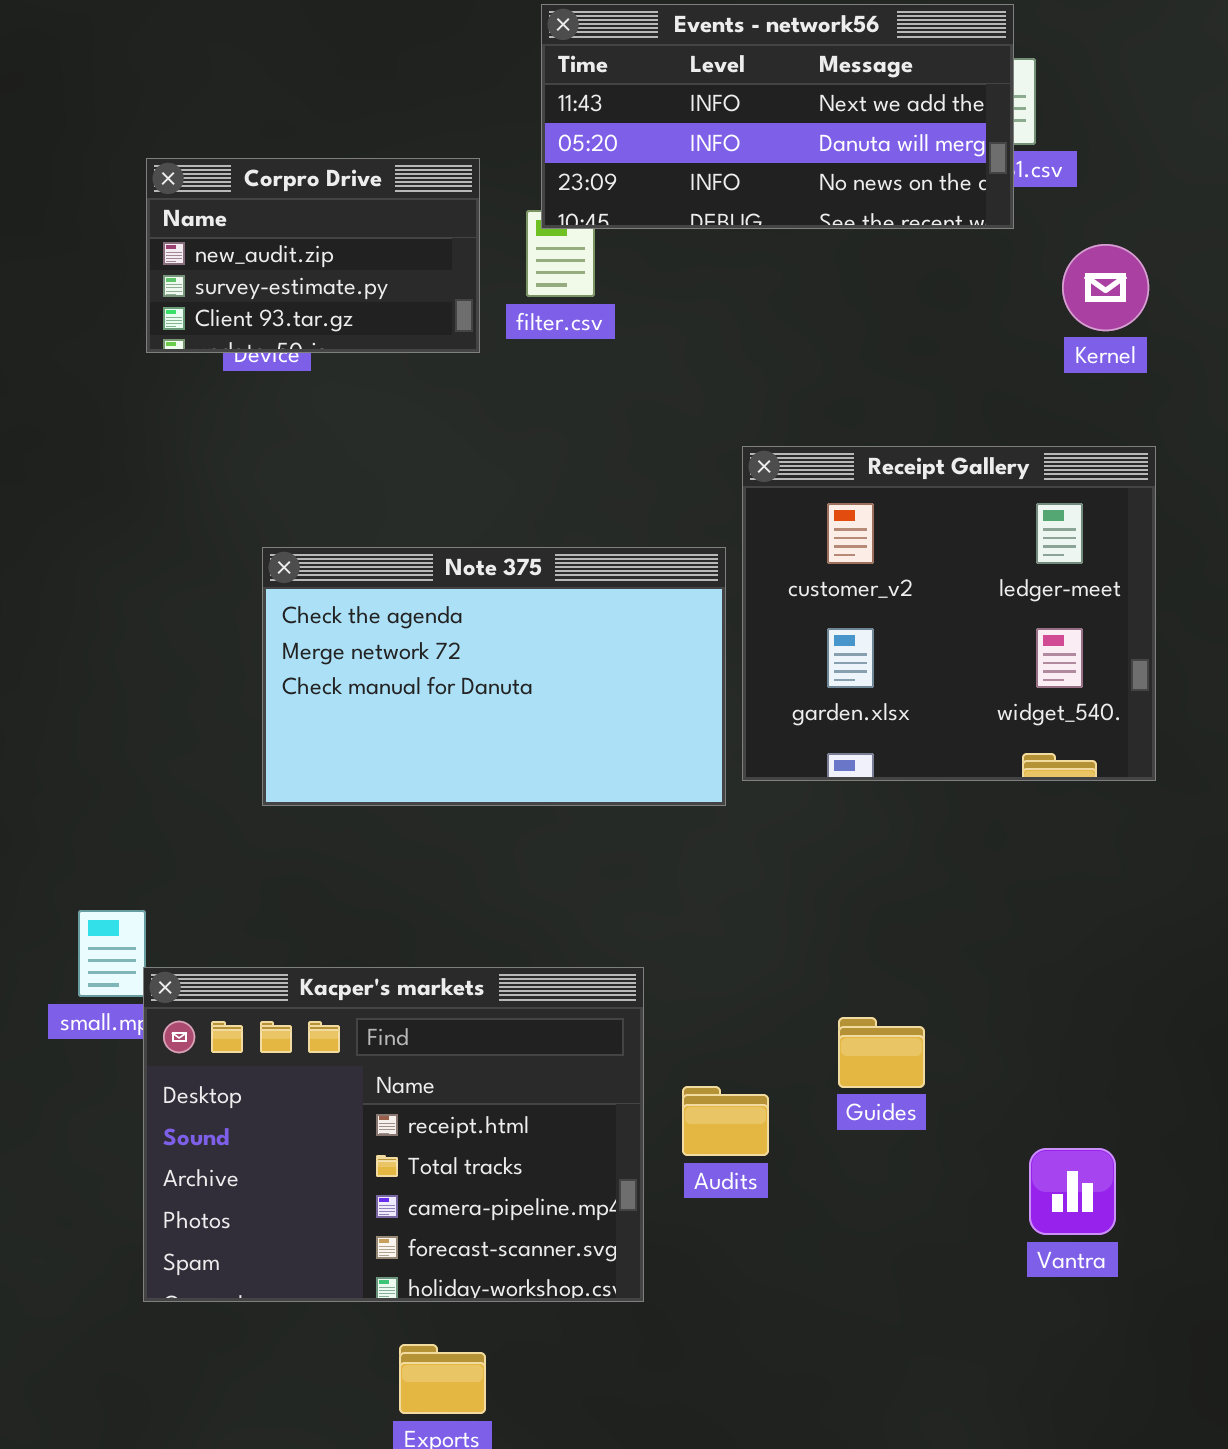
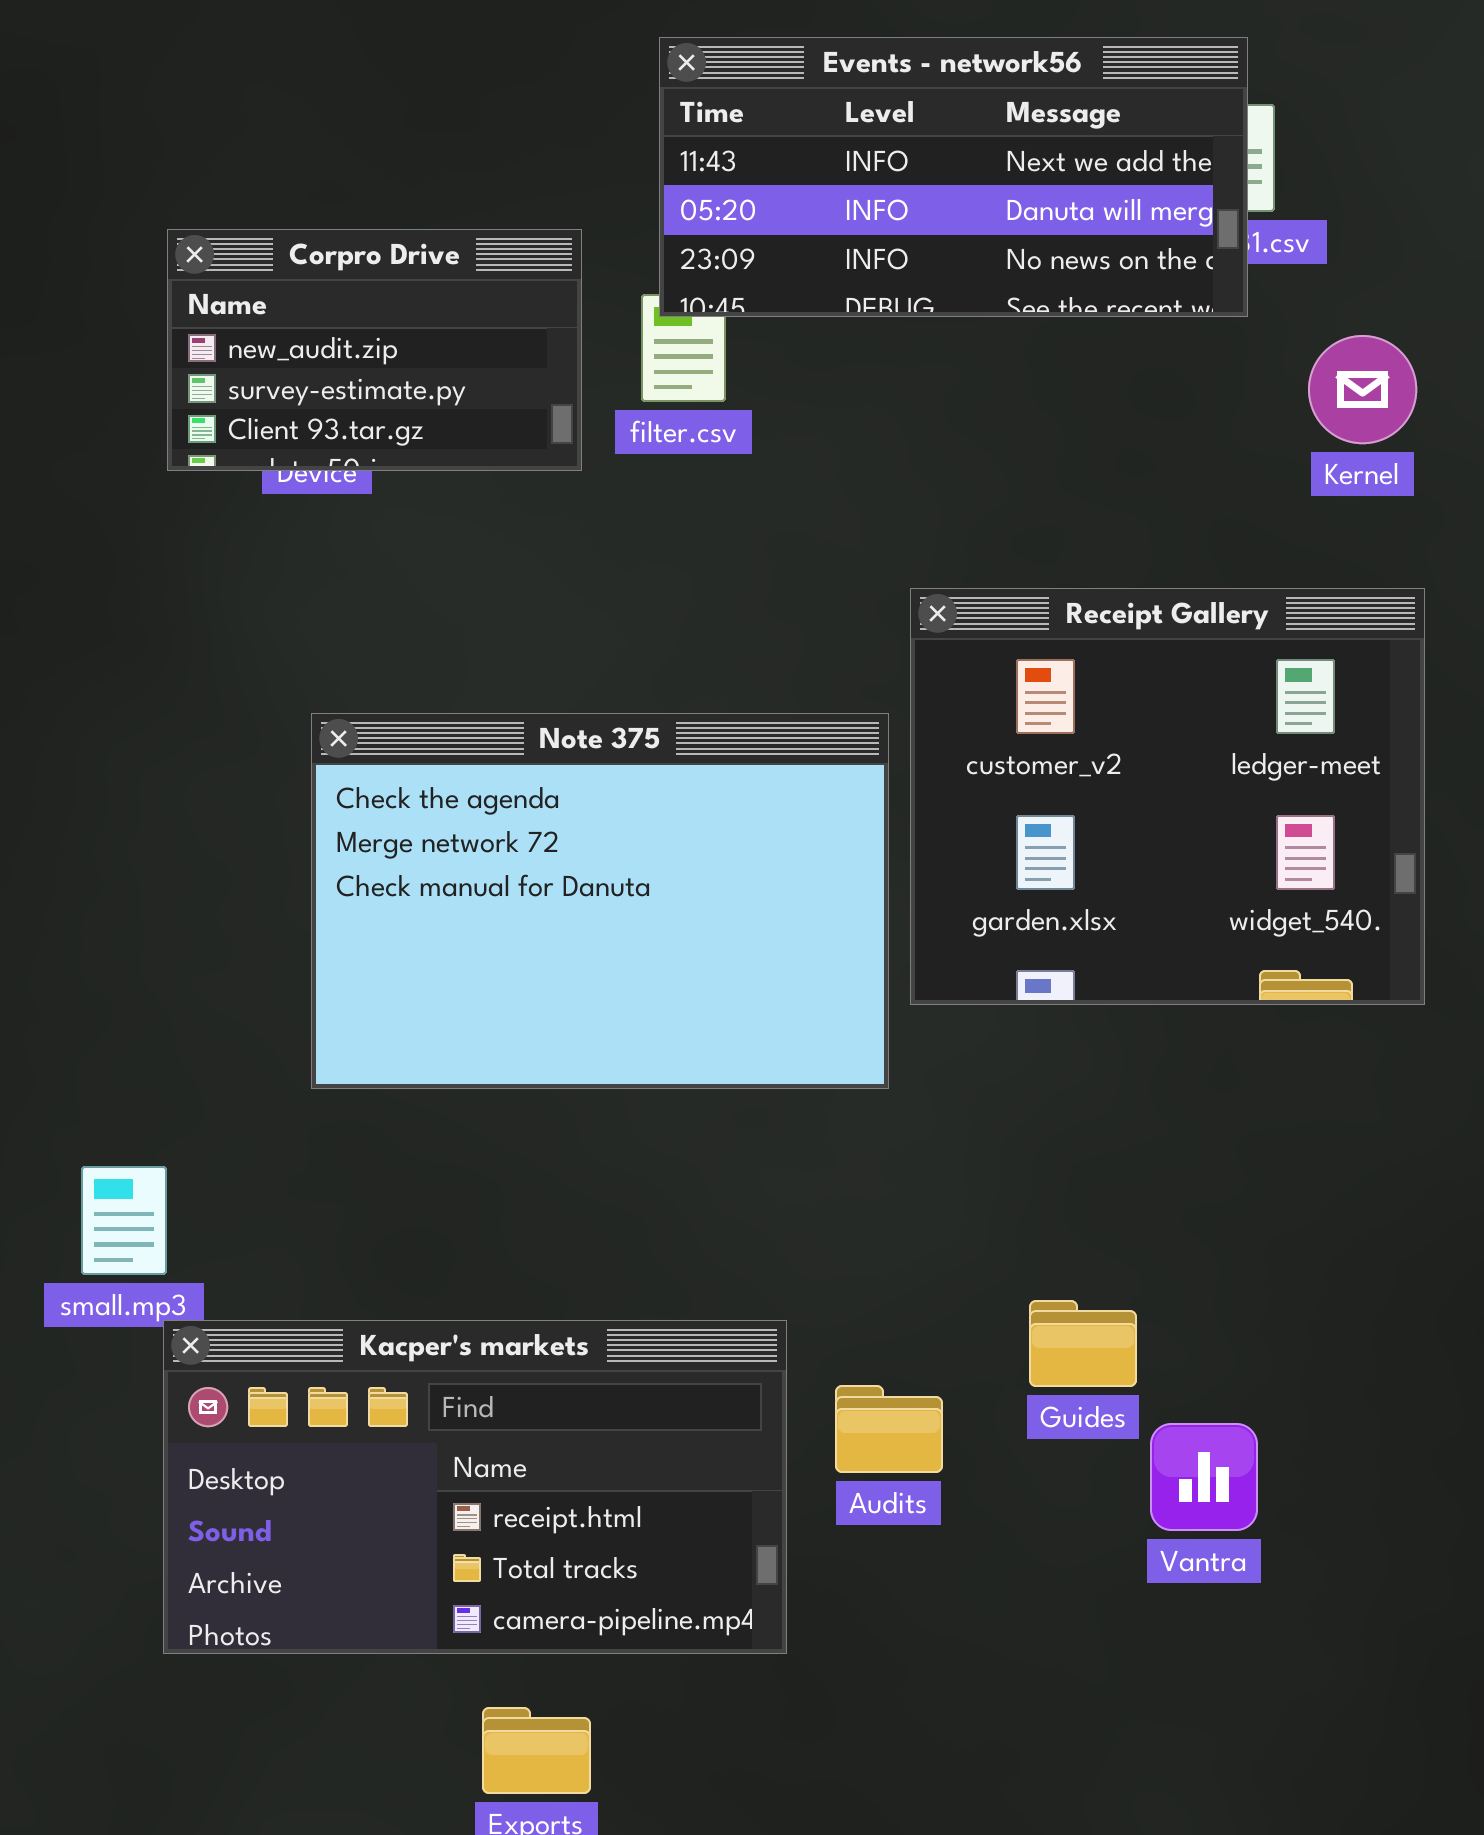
Note 375: [262,547,726,806] -> [311,713,889,1089], resized
Kacper's markets: [143,967,644,1302] -> [163,1320,787,1654], resized
Vantra: [1029,1148,1116,1235] -> [1150,1423,1258,1531], moved

